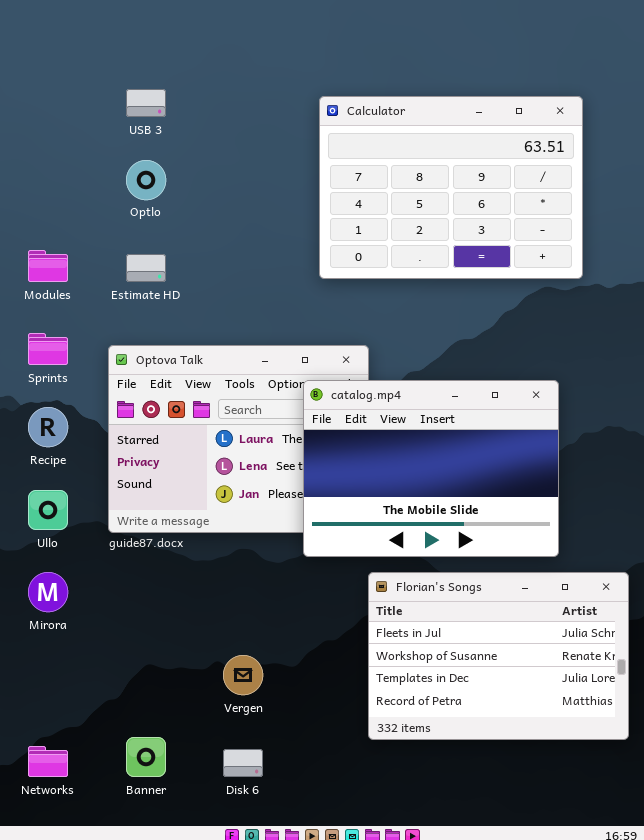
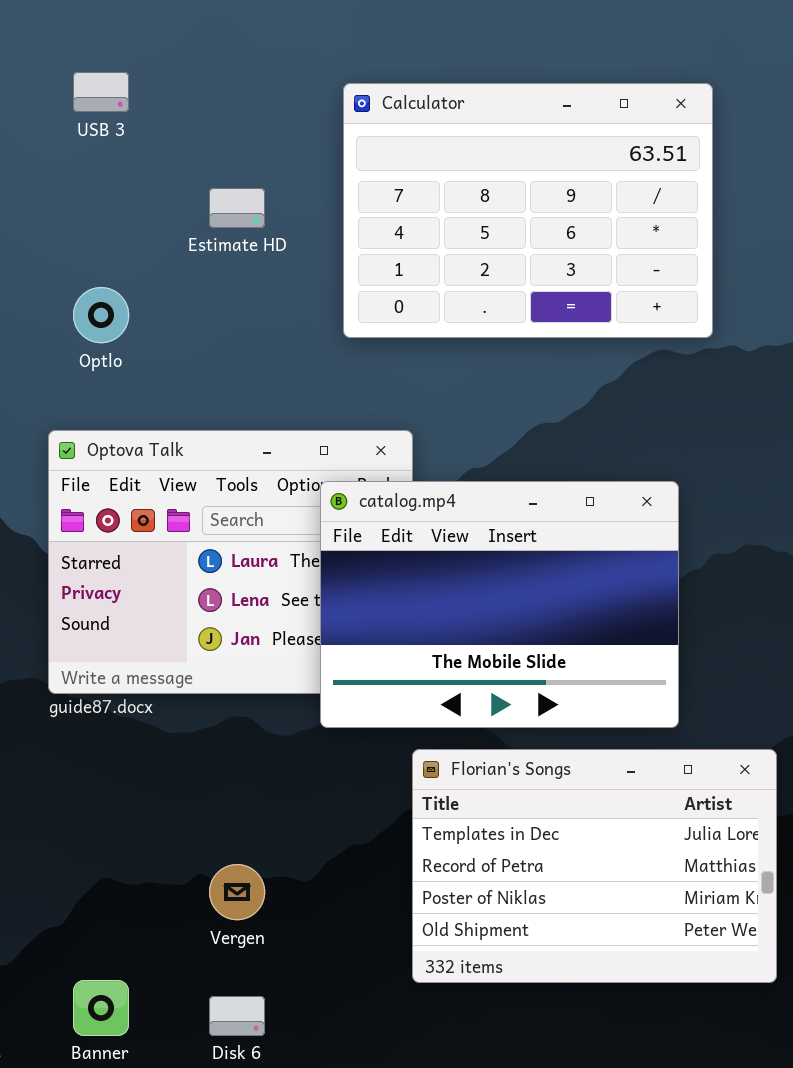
Optlo: [126,160,166,200] -> [73,287,129,343], moved
Estimate HD: [126,254,166,282] -> [209,188,265,228], moved
Florian's Songs: [368,572,629,740] -> [412,749,777,983], scrolled down 2 rows

